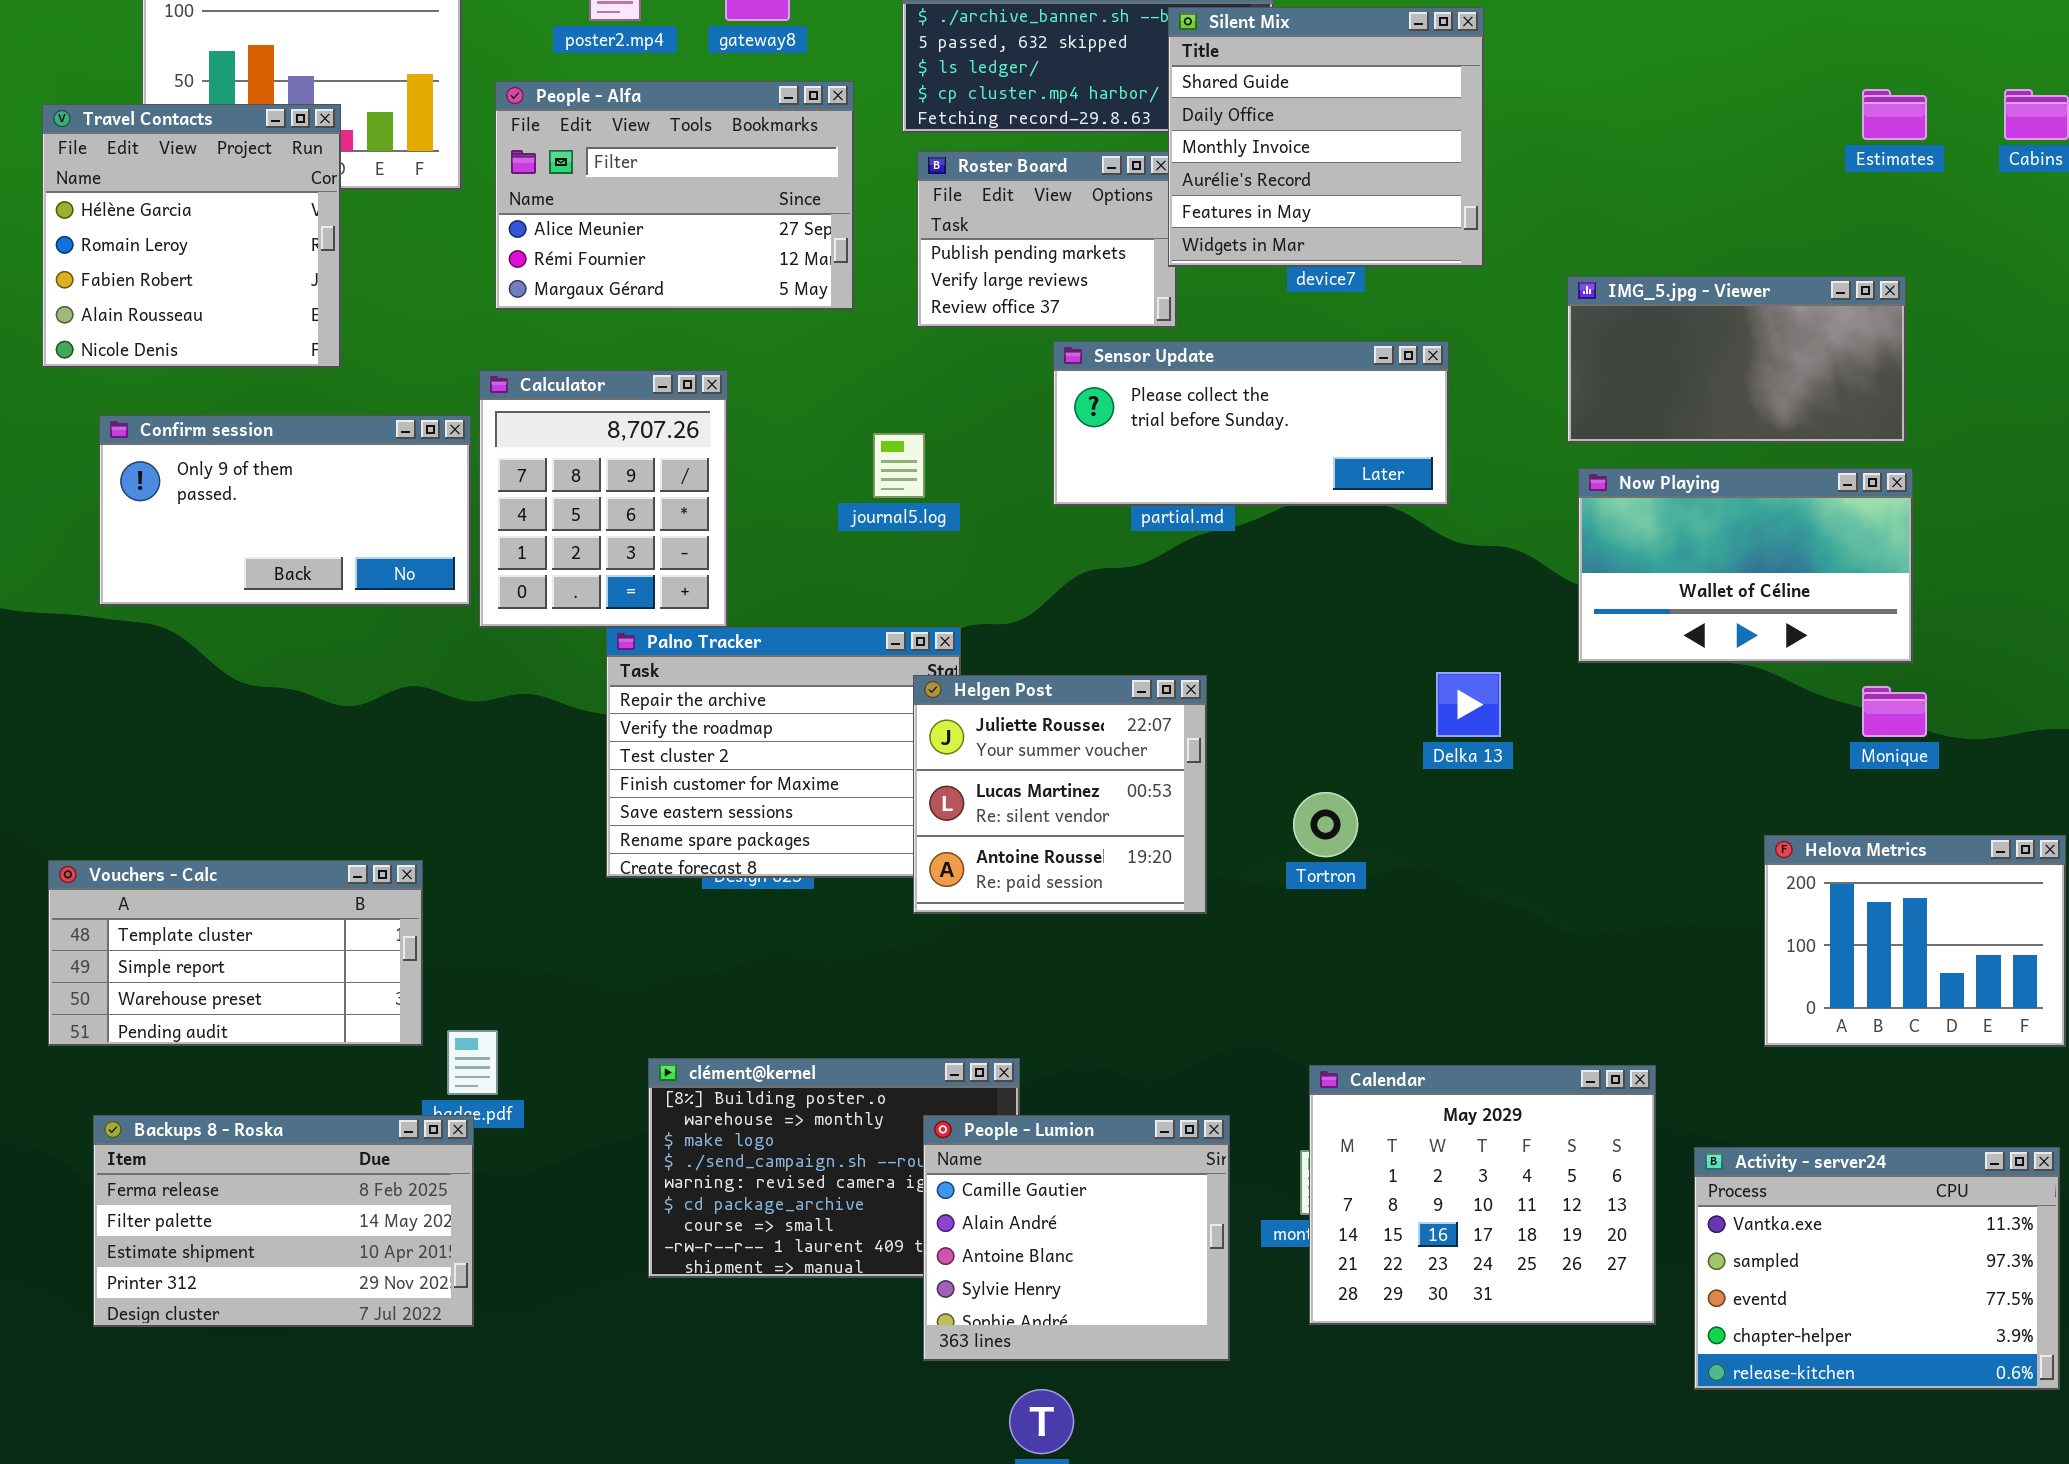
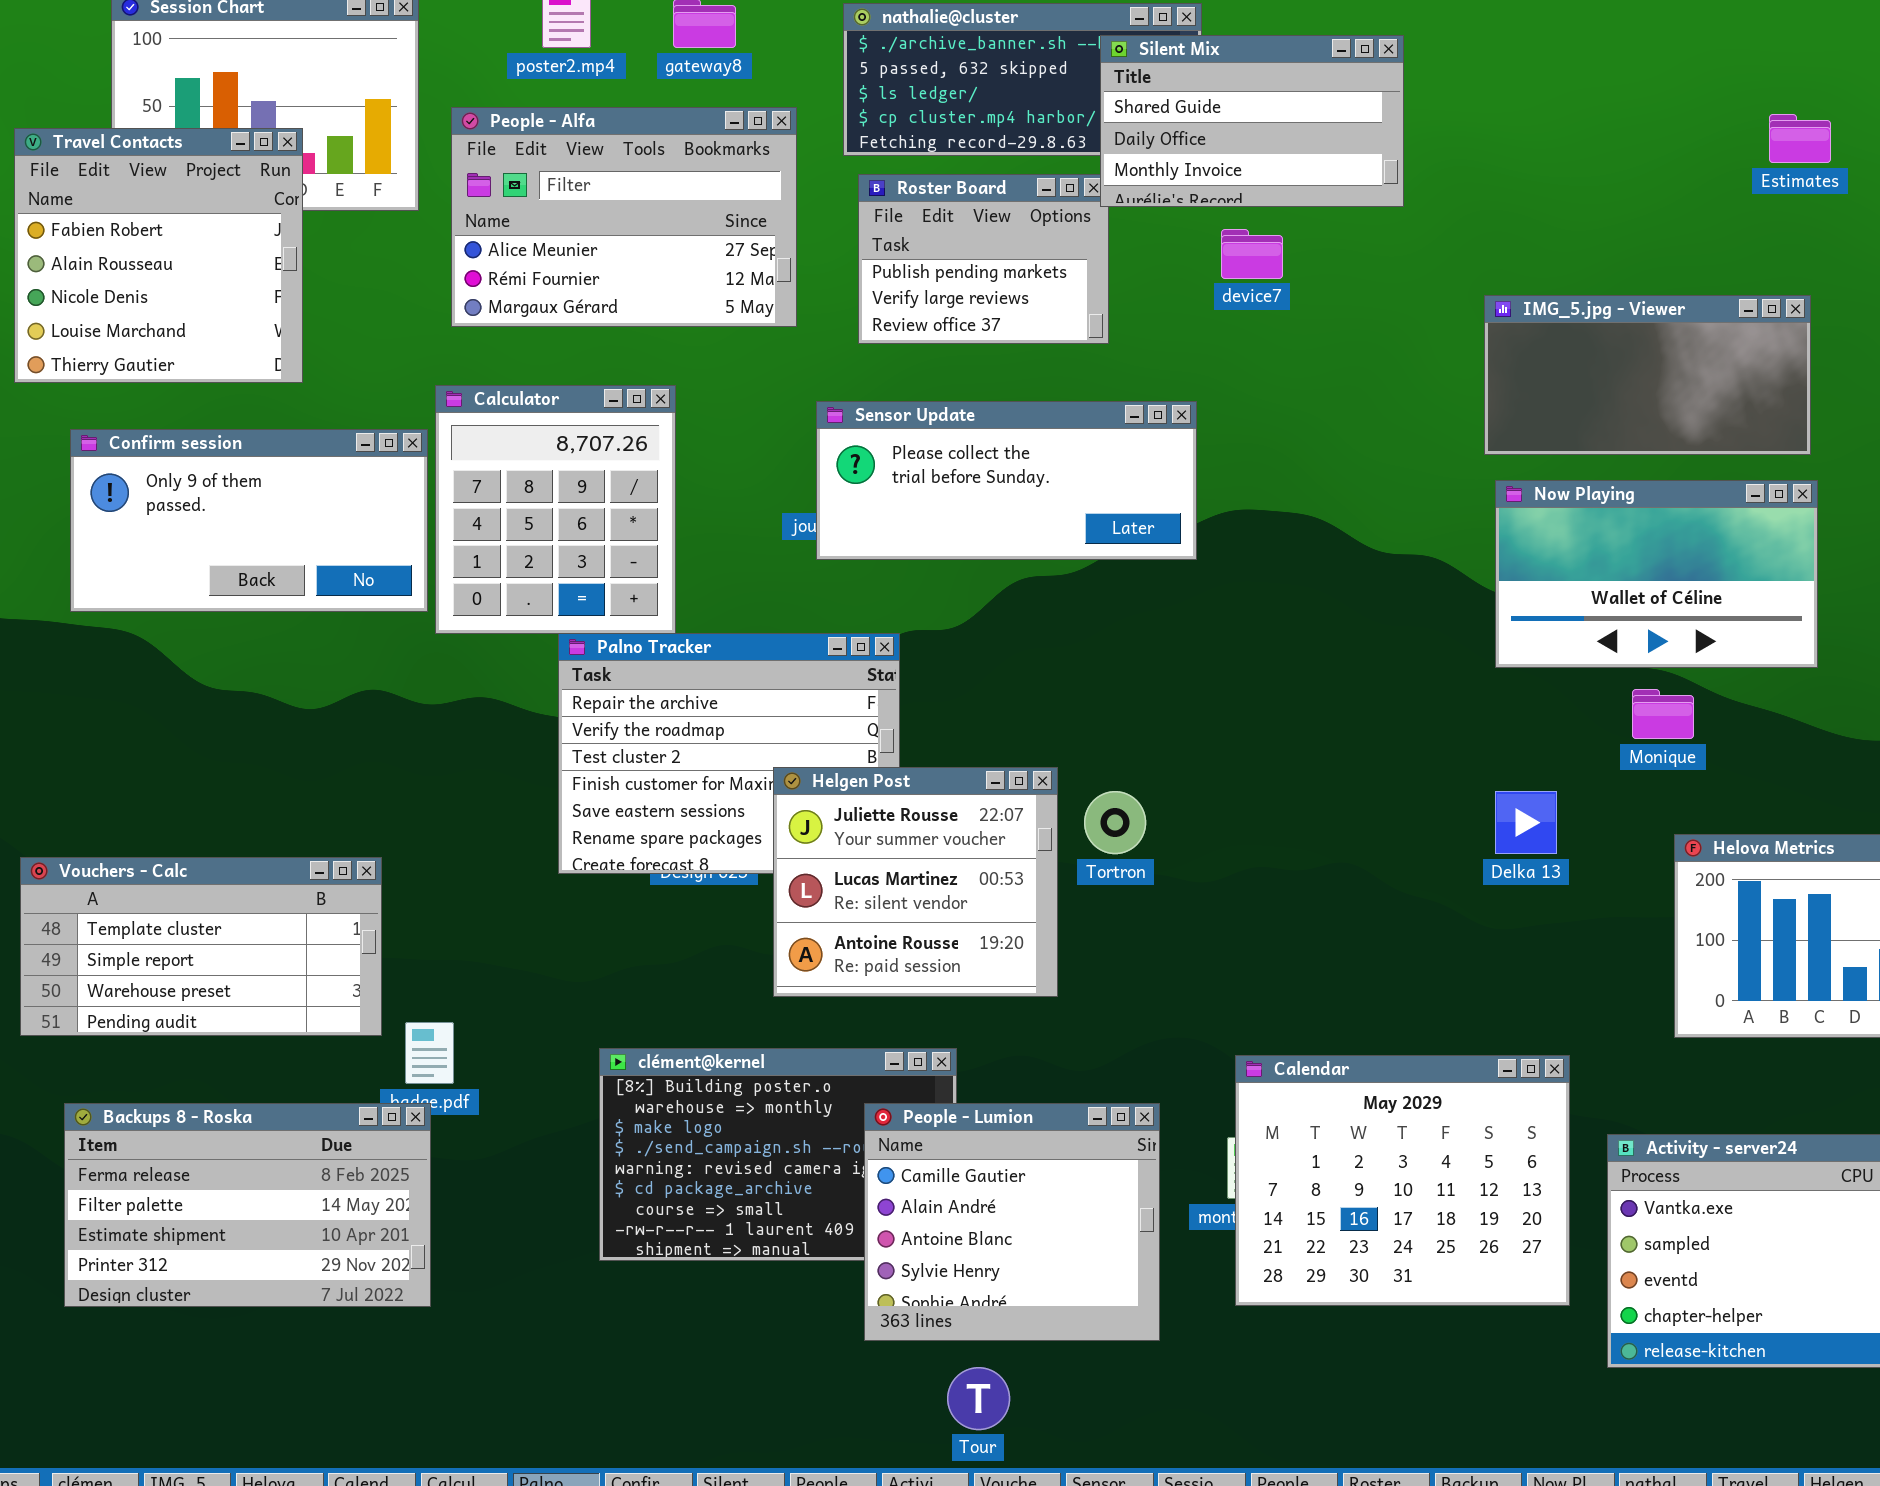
Silent Mix: [1168,7,1484,267] -> [1100,35,1404,207], resized
Travel Contacts: [42,104,341,368] -> [14,128,303,383], scrolled down 2 rows
Sensor Update: [1053,341,1449,506] -> [816,401,1197,560], moved
Delka 13: [1436,672,1501,737] -> [1495,791,1557,854], moved
Helgen Post: [913,675,1207,914] -> [773,767,1058,997], moved
Monique: [1862,686,1927,737] -> [1632,689,1694,739], moved
Tortron: [1293,792,1358,857] -> [1084,791,1146,854], moved

